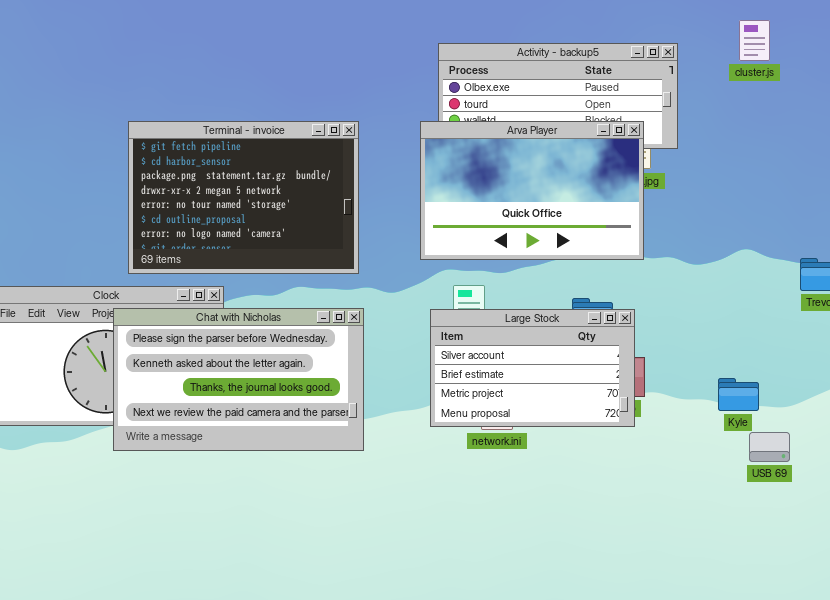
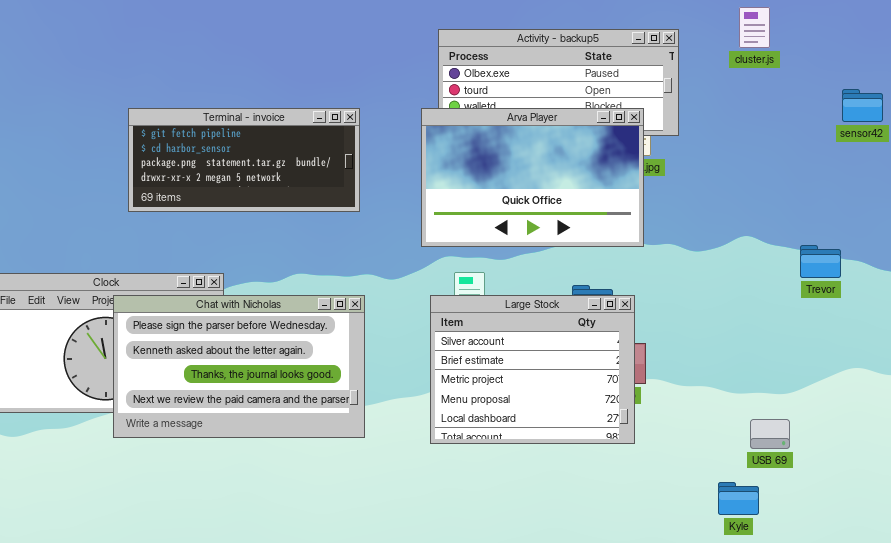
Terminal - invoice: [128,121,359,274] -> [128,108,360,212], resized
Large Stock: [430,309,635,427] -> [430,295,635,444], resized
Kyle: [718,378,759,411] -> [718,482,759,515], moved

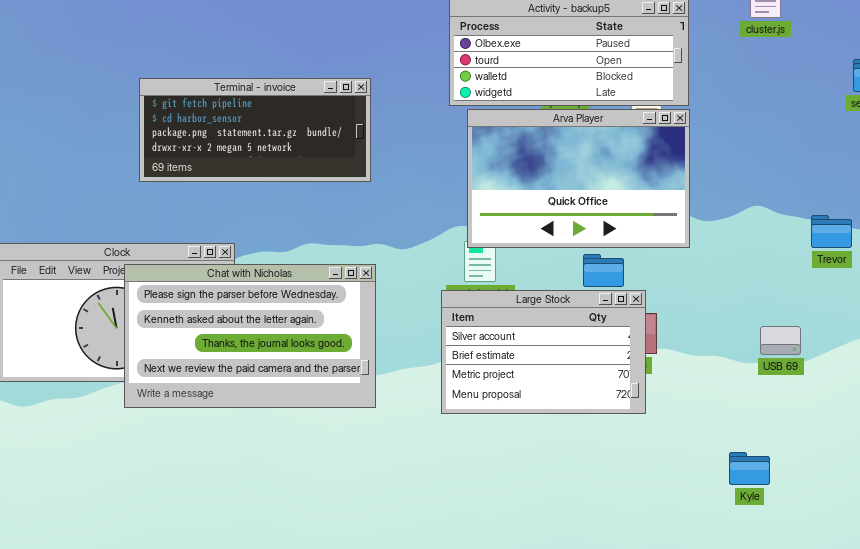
Arva Player: [421,108,644,247] -> [467,109,690,248], moved
Large Stock: [430,295,635,444] -> [441,290,646,414], resized
USB 69: [750,419,790,449] -> [760,326,801,355], moved

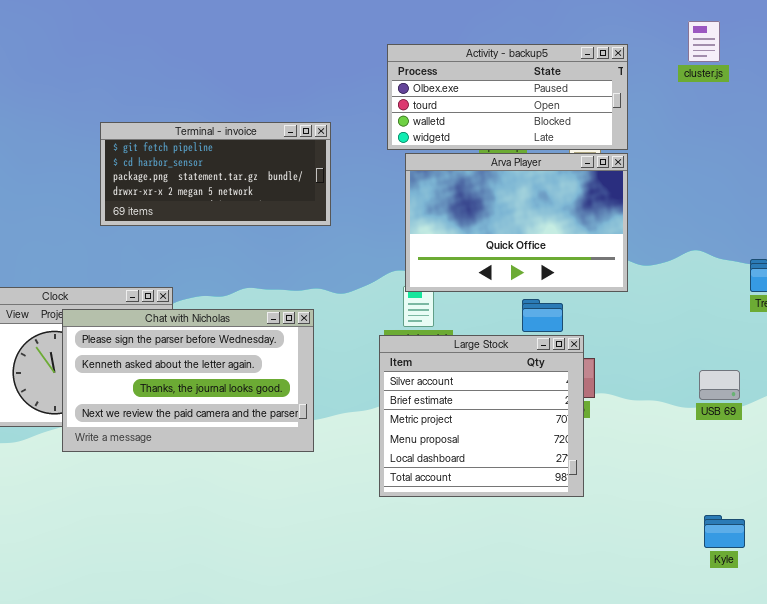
Terminal - invoice: [139,78,371,182] -> [100,122,331,226], moved
Large Stock: [441,290,646,414] -> [379,335,584,497], resized
Kyle: [729,452,770,485] -> [704,515,745,548], moved

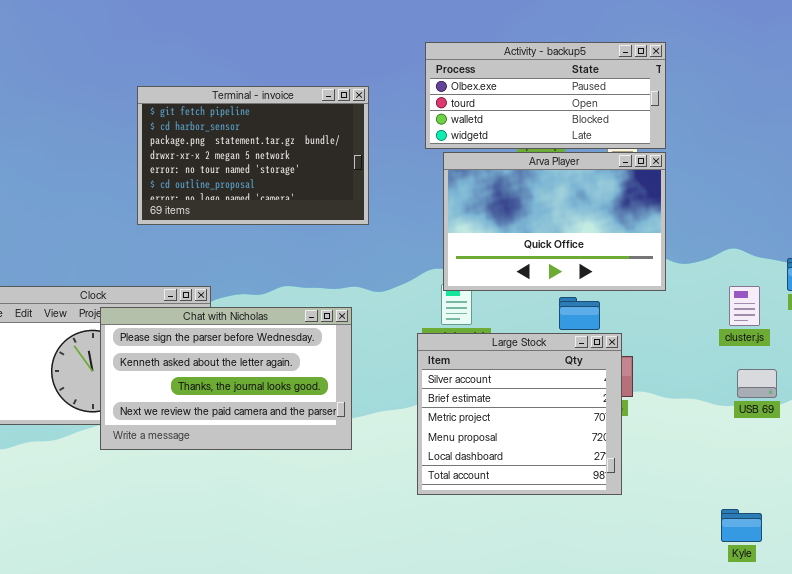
cluster.js: [688,21,720,62] -> [729,286,760,326], moved
Terminal - invoice: [100,122,331,226] -> [137,86,369,225], resized
Kyle: [704,515,745,548] -> [721,509,762,542], moved

